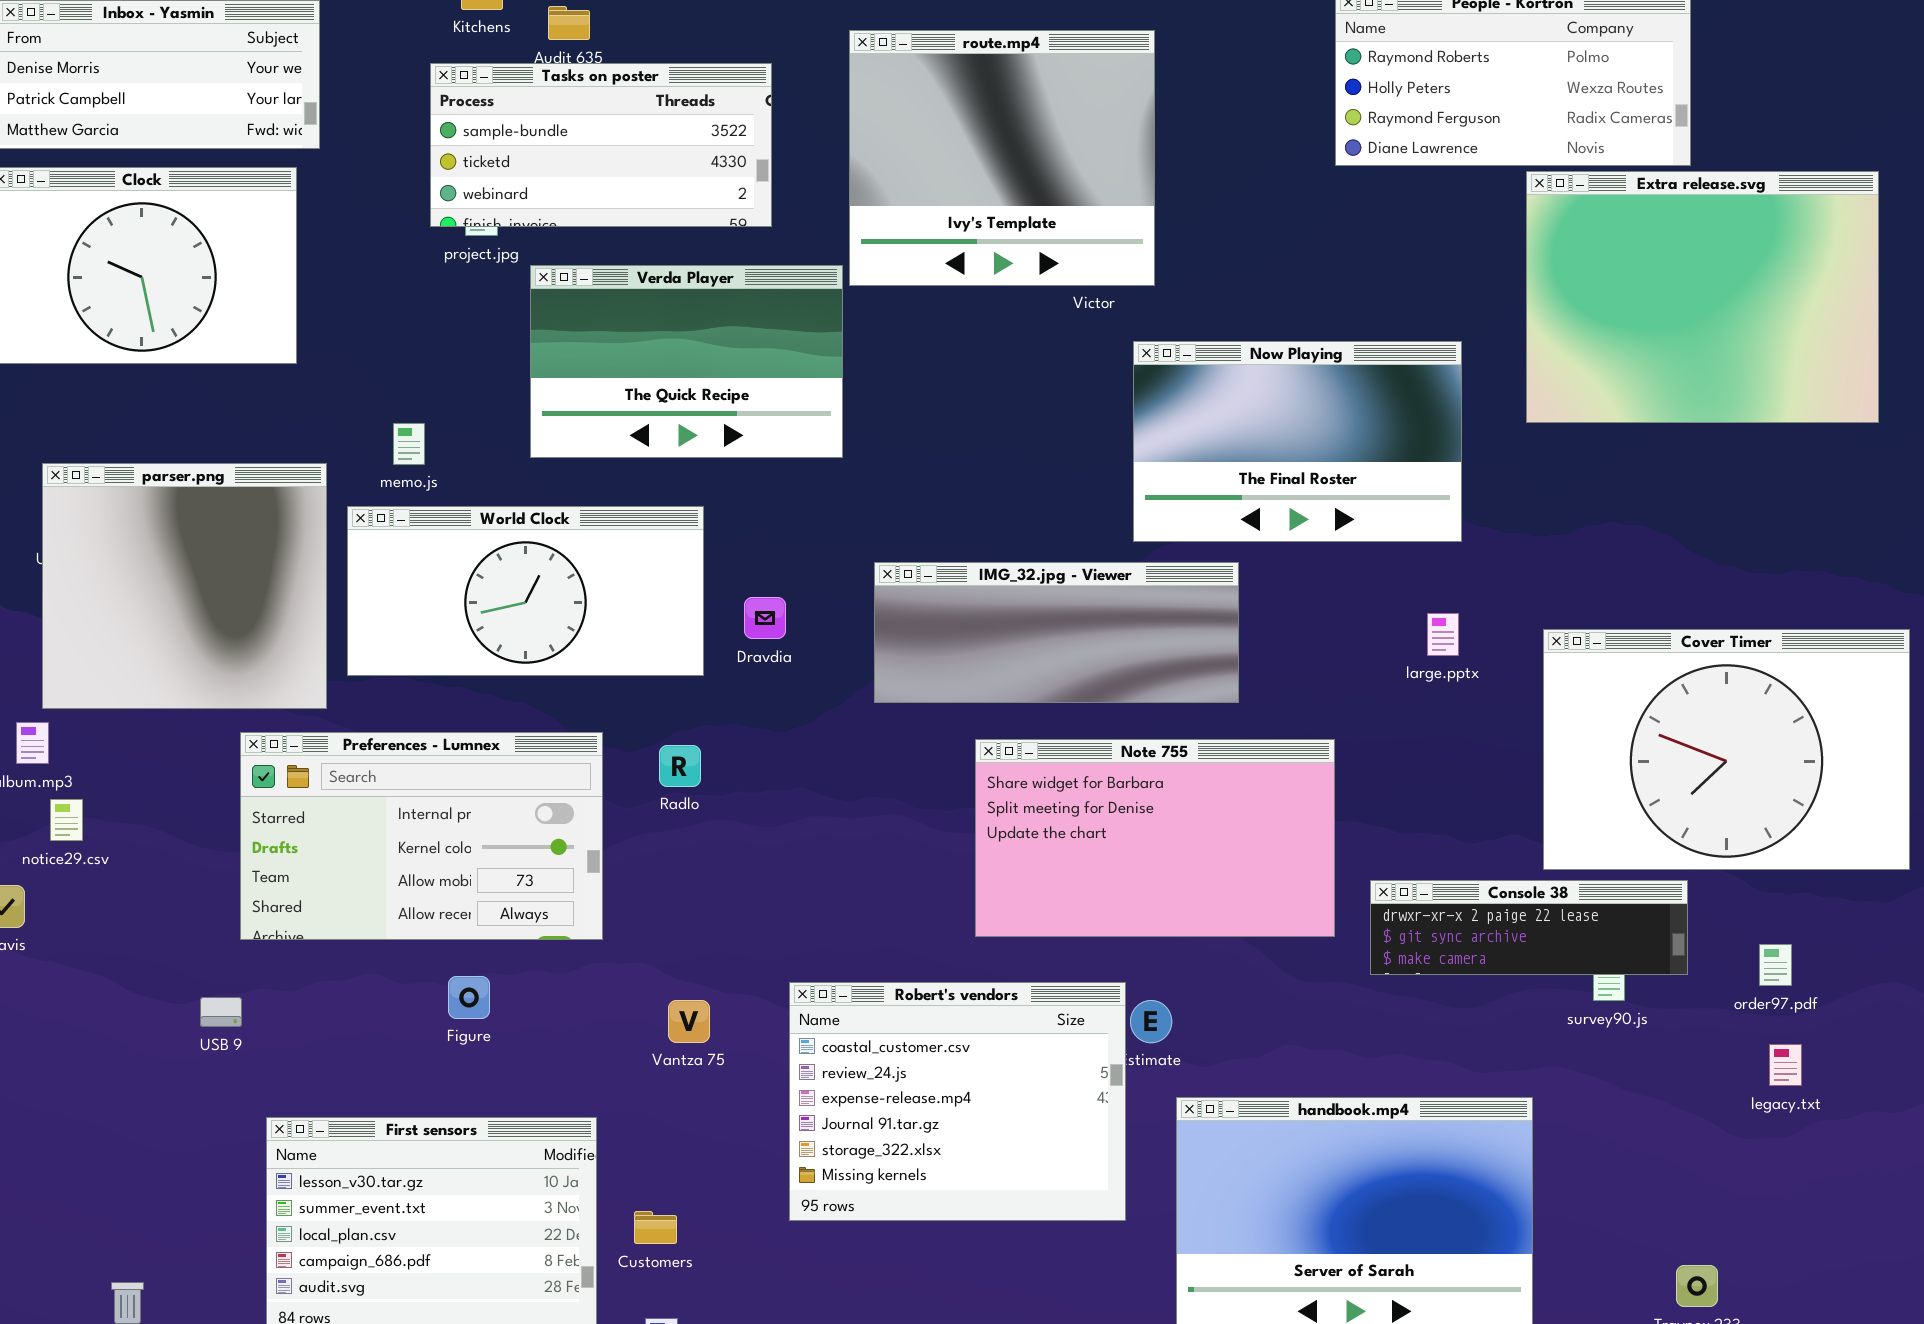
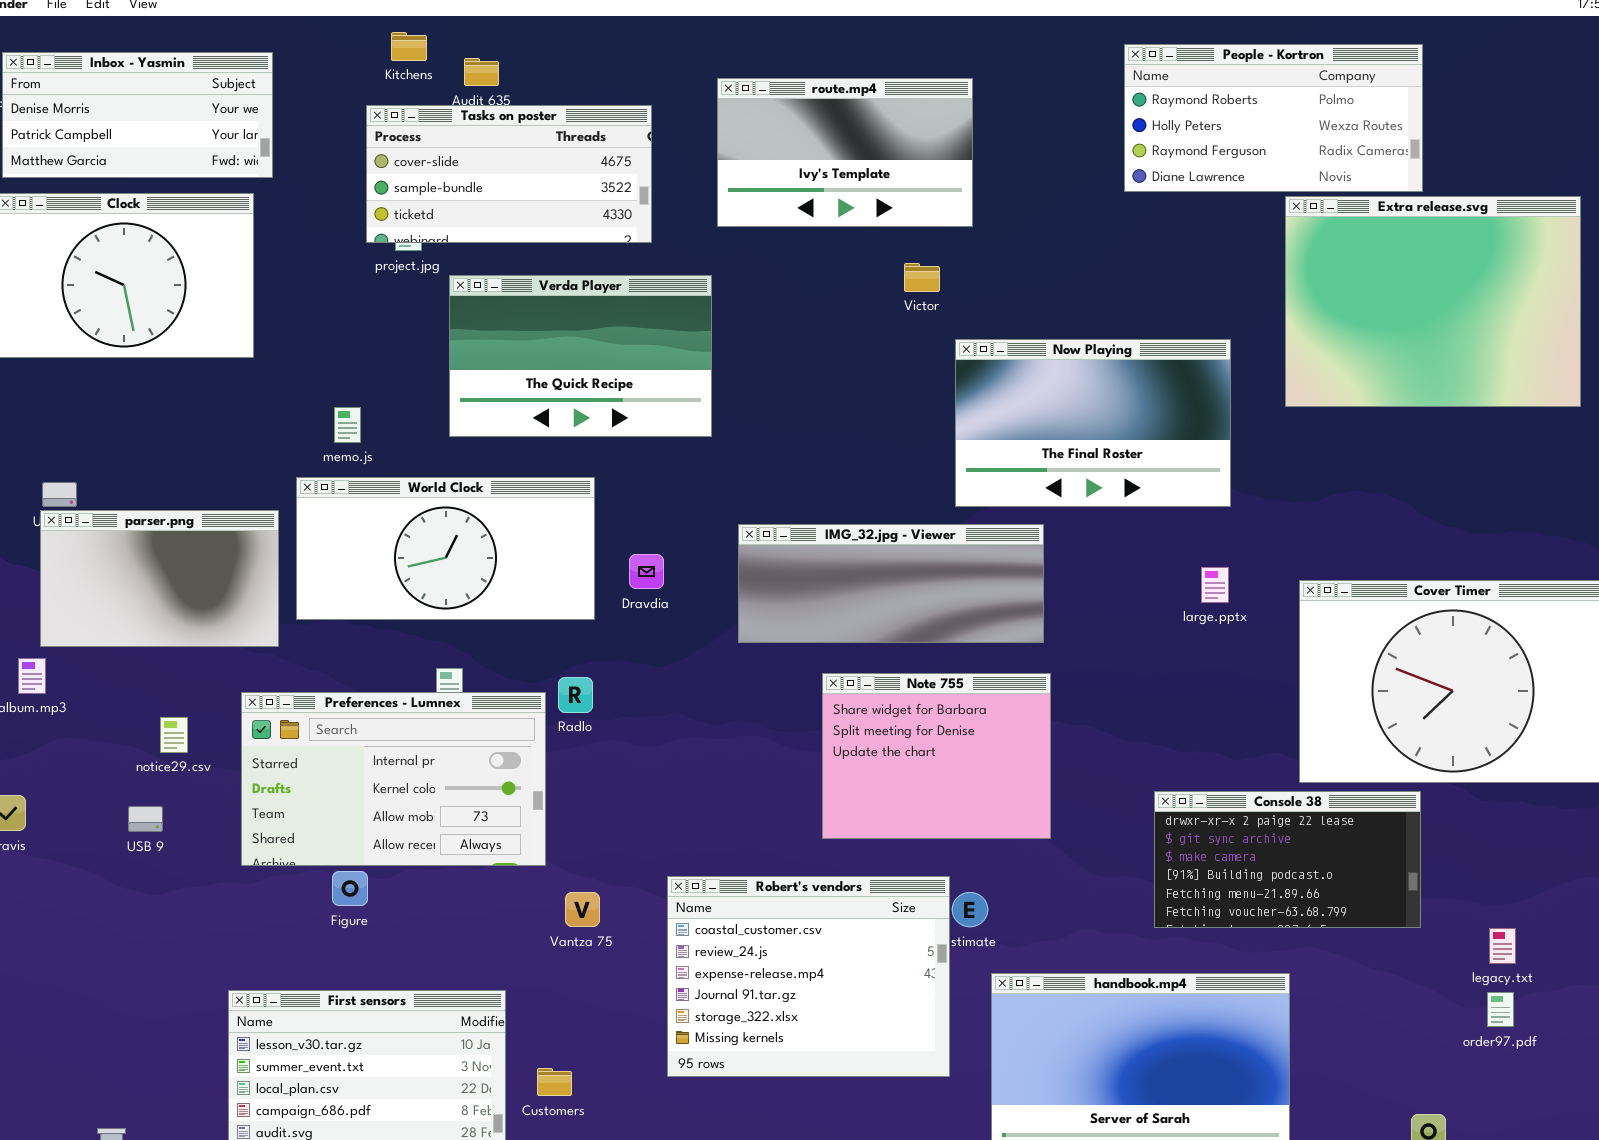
route.mp4: [849,30,1155,286] -> [717,78,973,227], resized
Tasks on poster: [430,63,772,227] -> [366,105,652,243], scrolled up 1 row
parser.png: [42,463,327,709] -> [40,510,279,647], resized
Preferences - Lumnex: [240,732,603,940] -> [241,692,546,866], moved
Note 755: [975,739,1335,937] -> [822,673,1051,839], resized
notice29.csv: [50,799,83,841] -> [160,717,188,753], moved
Console 38: [1370,880,1688,975] -> [1154,791,1421,928], resized
order97.pdf: [1759,944,1792,986] -> [1487,992,1514,1027], moved
Figure: [448,976,490,1019] -> [332,871,368,906], moved
USB 9: [200,997,242,1027] -> [128,806,163,832], moved

